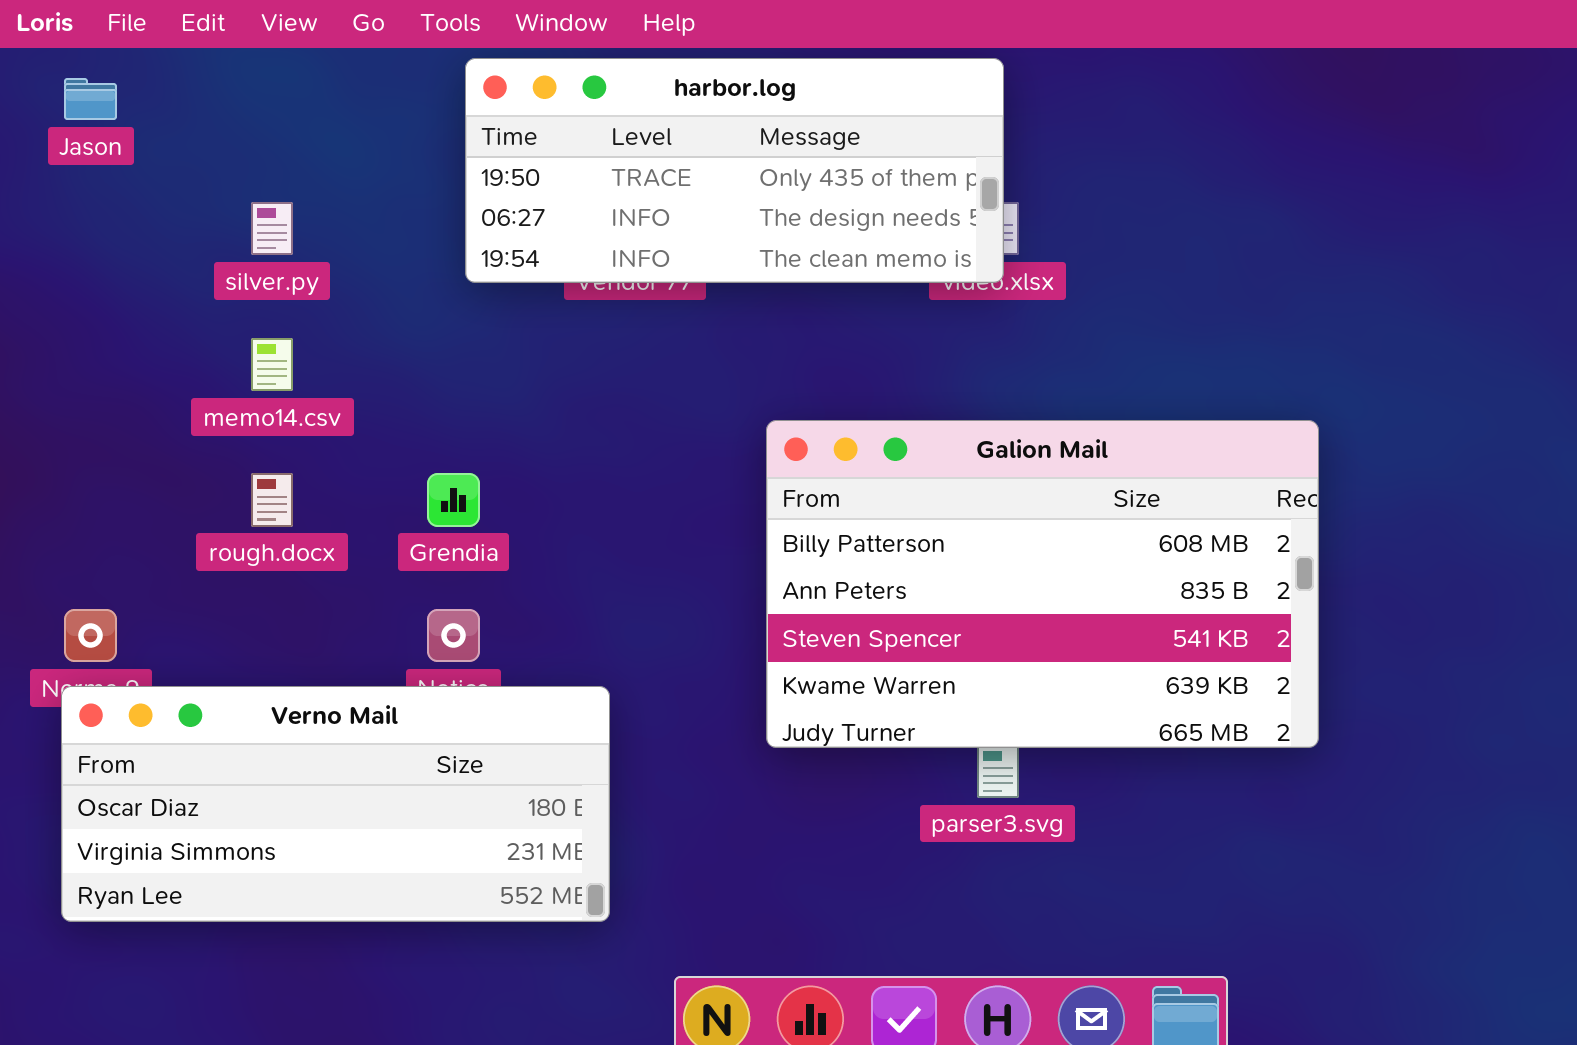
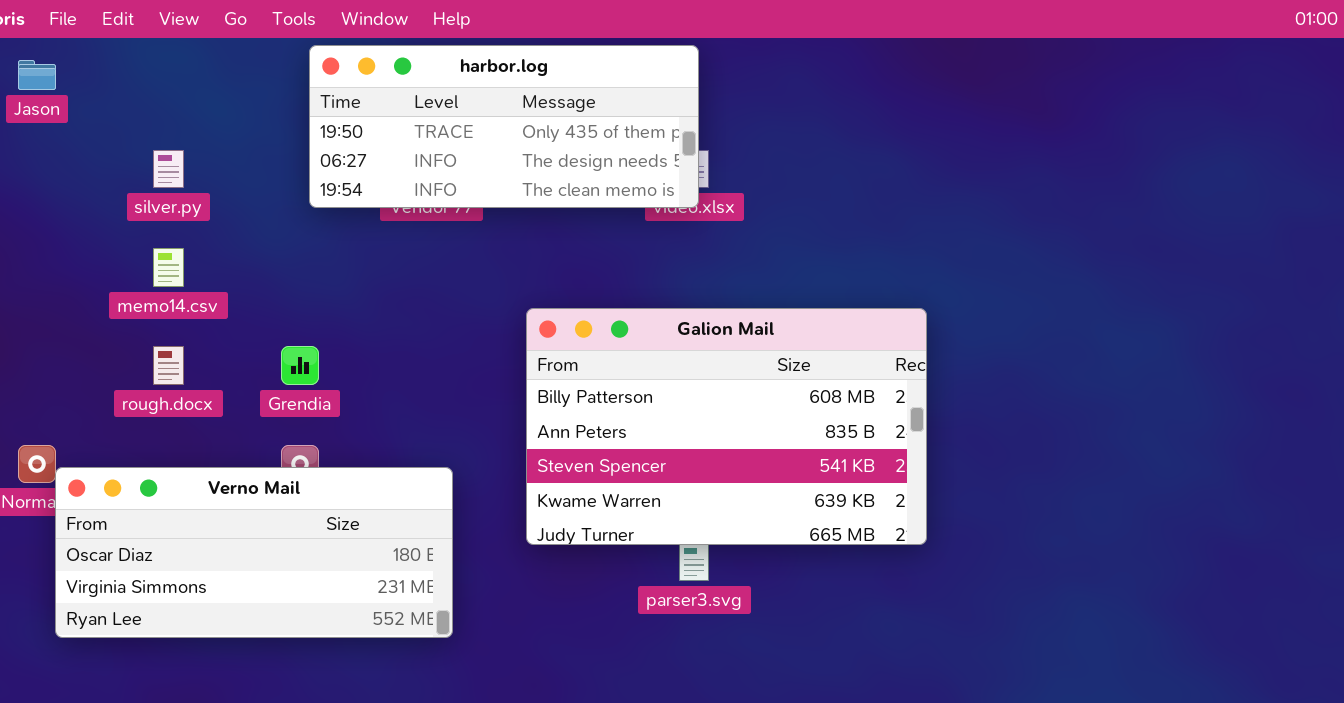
Verno Mail: [61,686,610,922] -> [55,467,453,638], moved

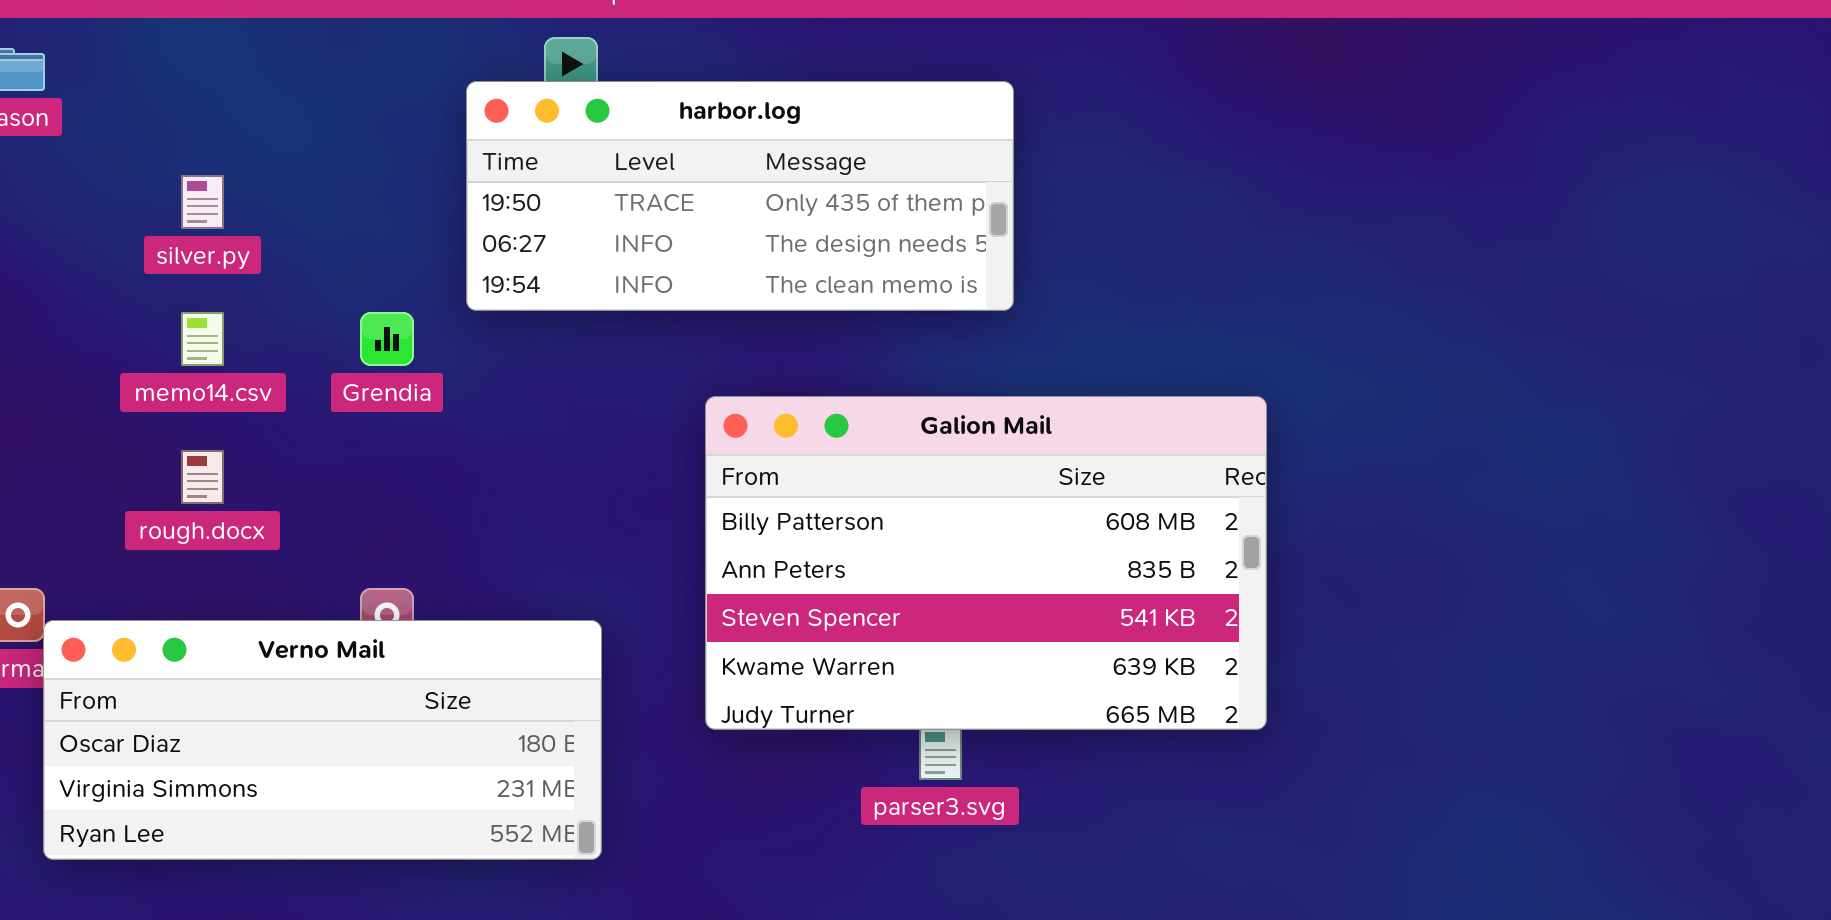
harbor.log: [309,45,699,208] -> [466,81,1014,311], moved
Grendia: [281,346,319,385] -> [360,312,414,366], moved

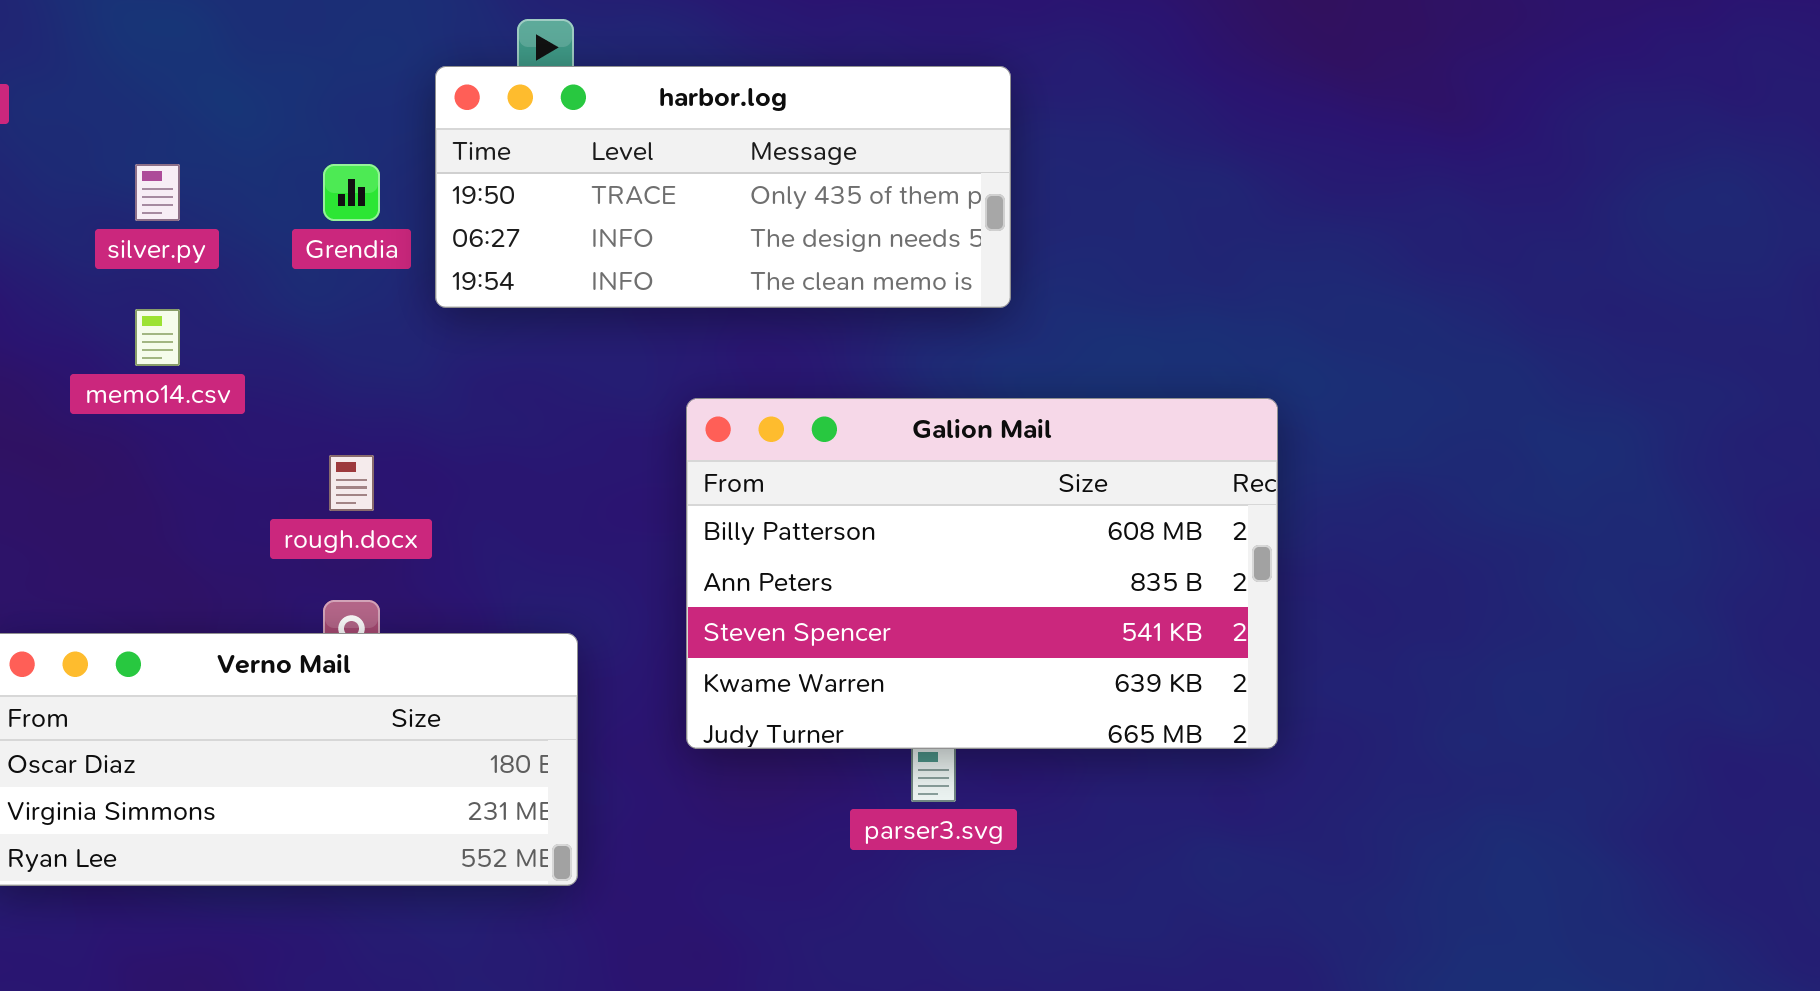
Grendia: [360,312,414,366] -> [323,164,380,221], moved
rough.docx: [181,450,224,504] -> [329,455,374,511], moved

